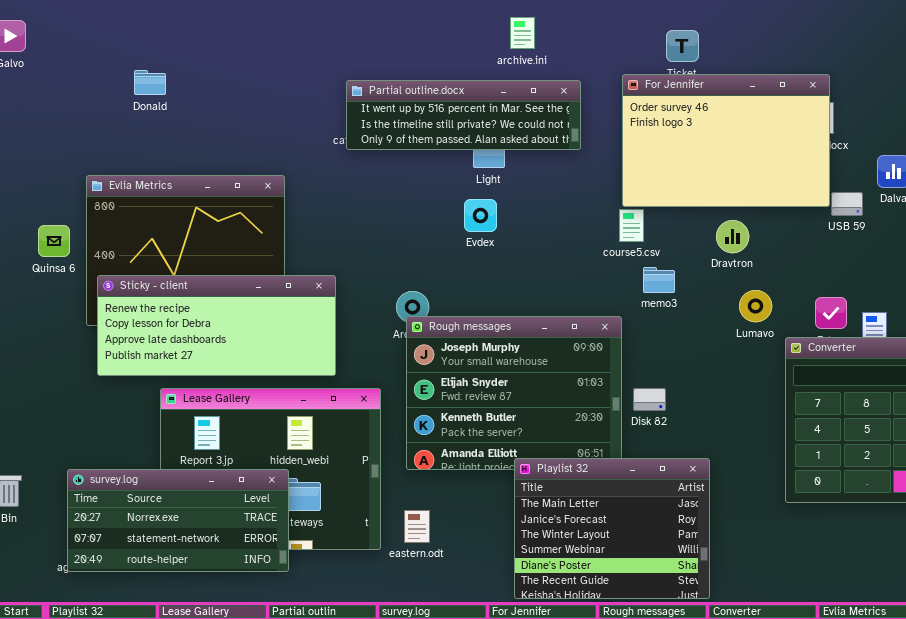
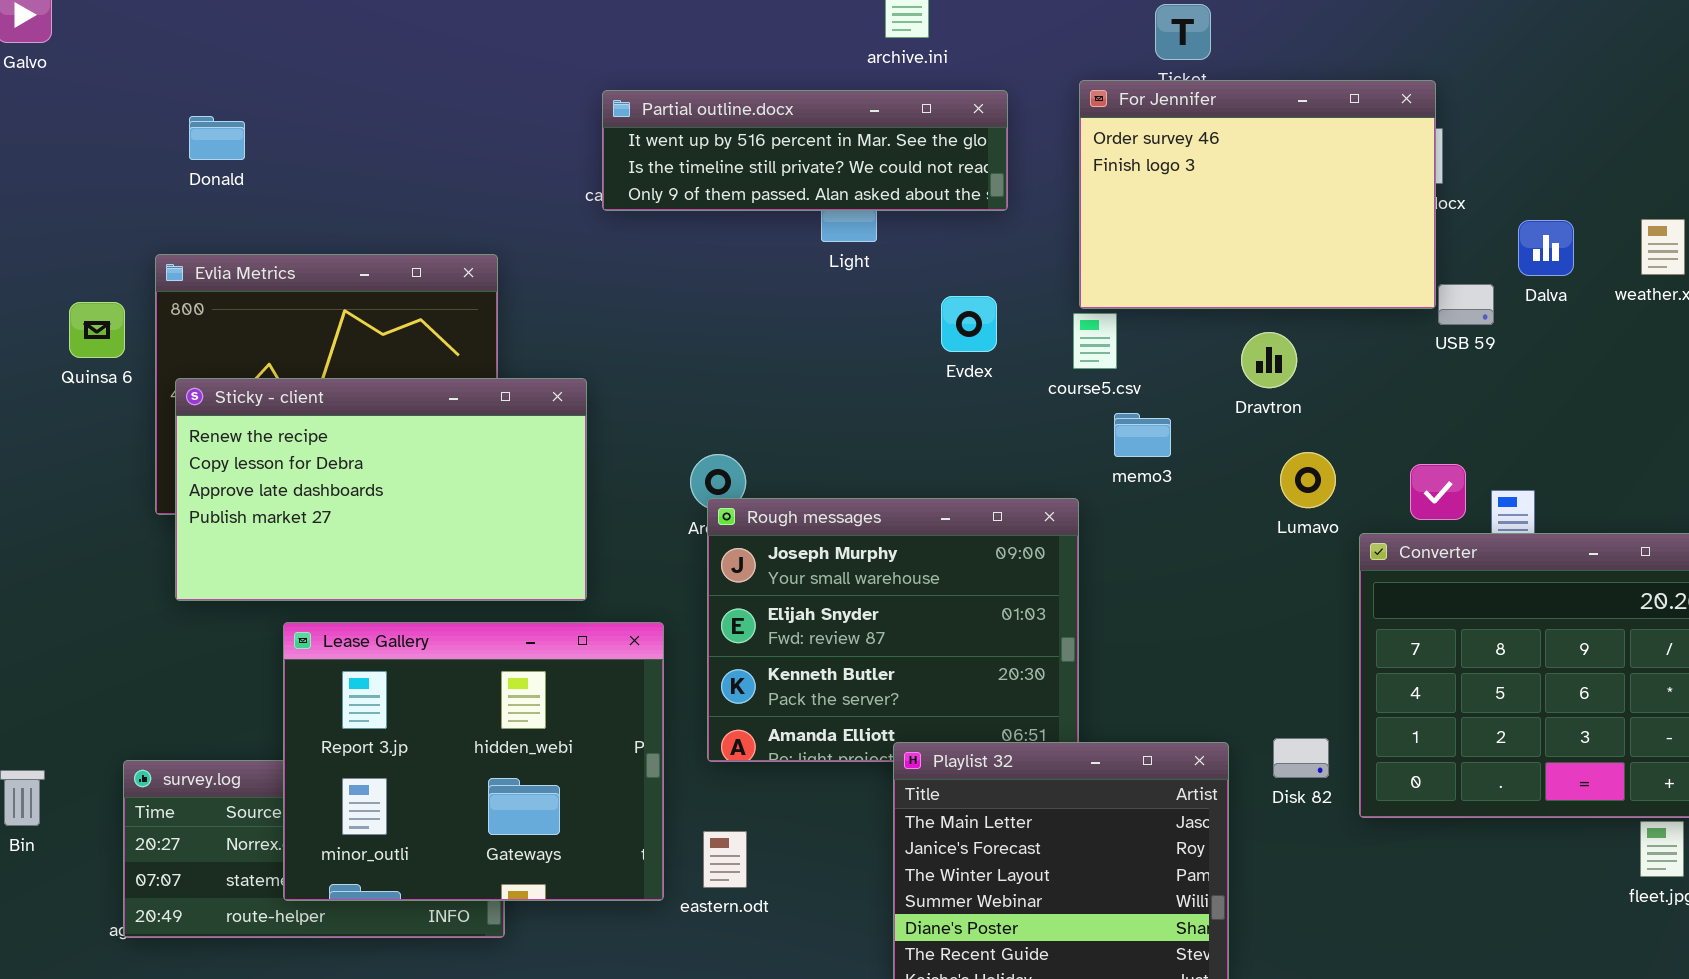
Donald: [134,70,166,95] -> [189,116,245,160], moved
Evdex: [464,199,497,232] -> [941,296,997,352], moved
Quinsa 6: [38,225,70,257] -> [69,302,125,358], moved
Sticky - client: [97,275,336,376] -> [175,378,587,601], resized
Disk 82: [633,388,666,411] -> [1273,738,1329,778], moved
Lease Gallery: [160,388,381,550] -> [283,622,664,901], raised

